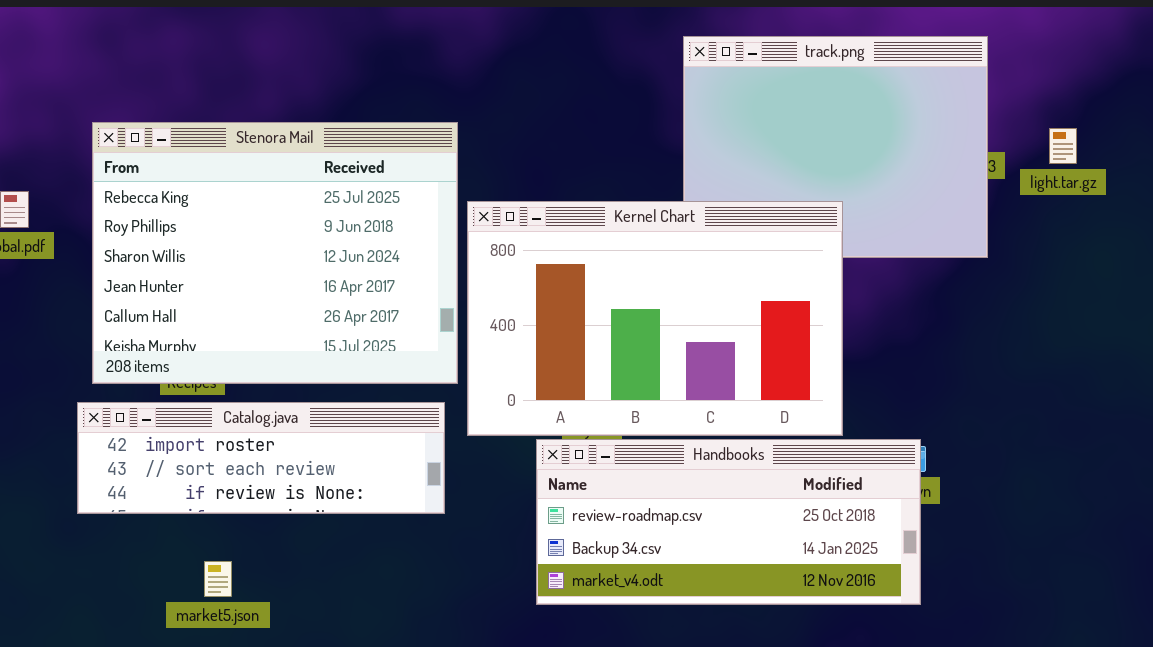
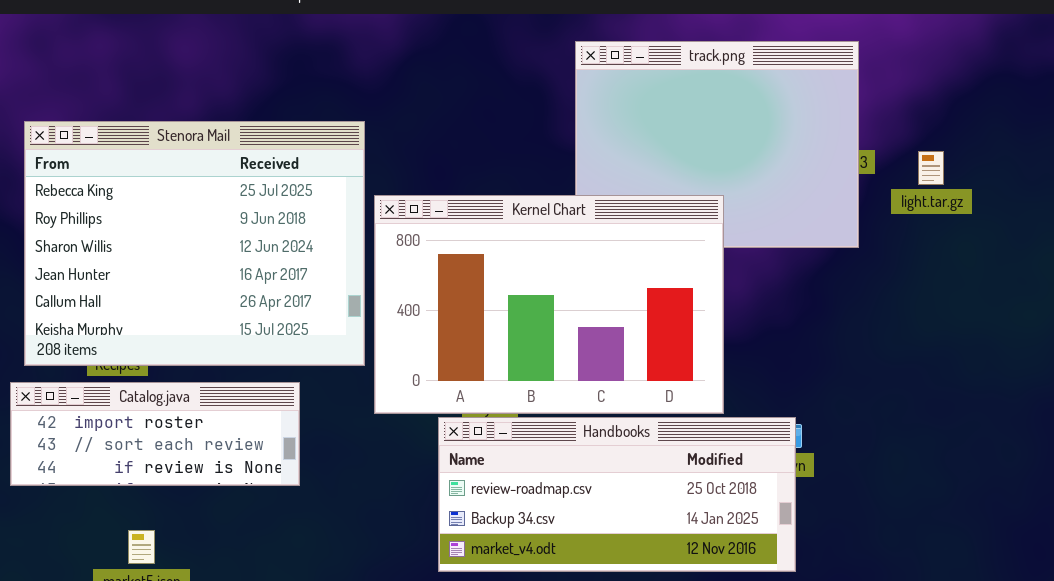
light.tar.gz: [1049,128,1077,164] -> [918,151,944,185], moved
Catalog.java: [77,402,445,514] -> [10,382,300,486], resized

